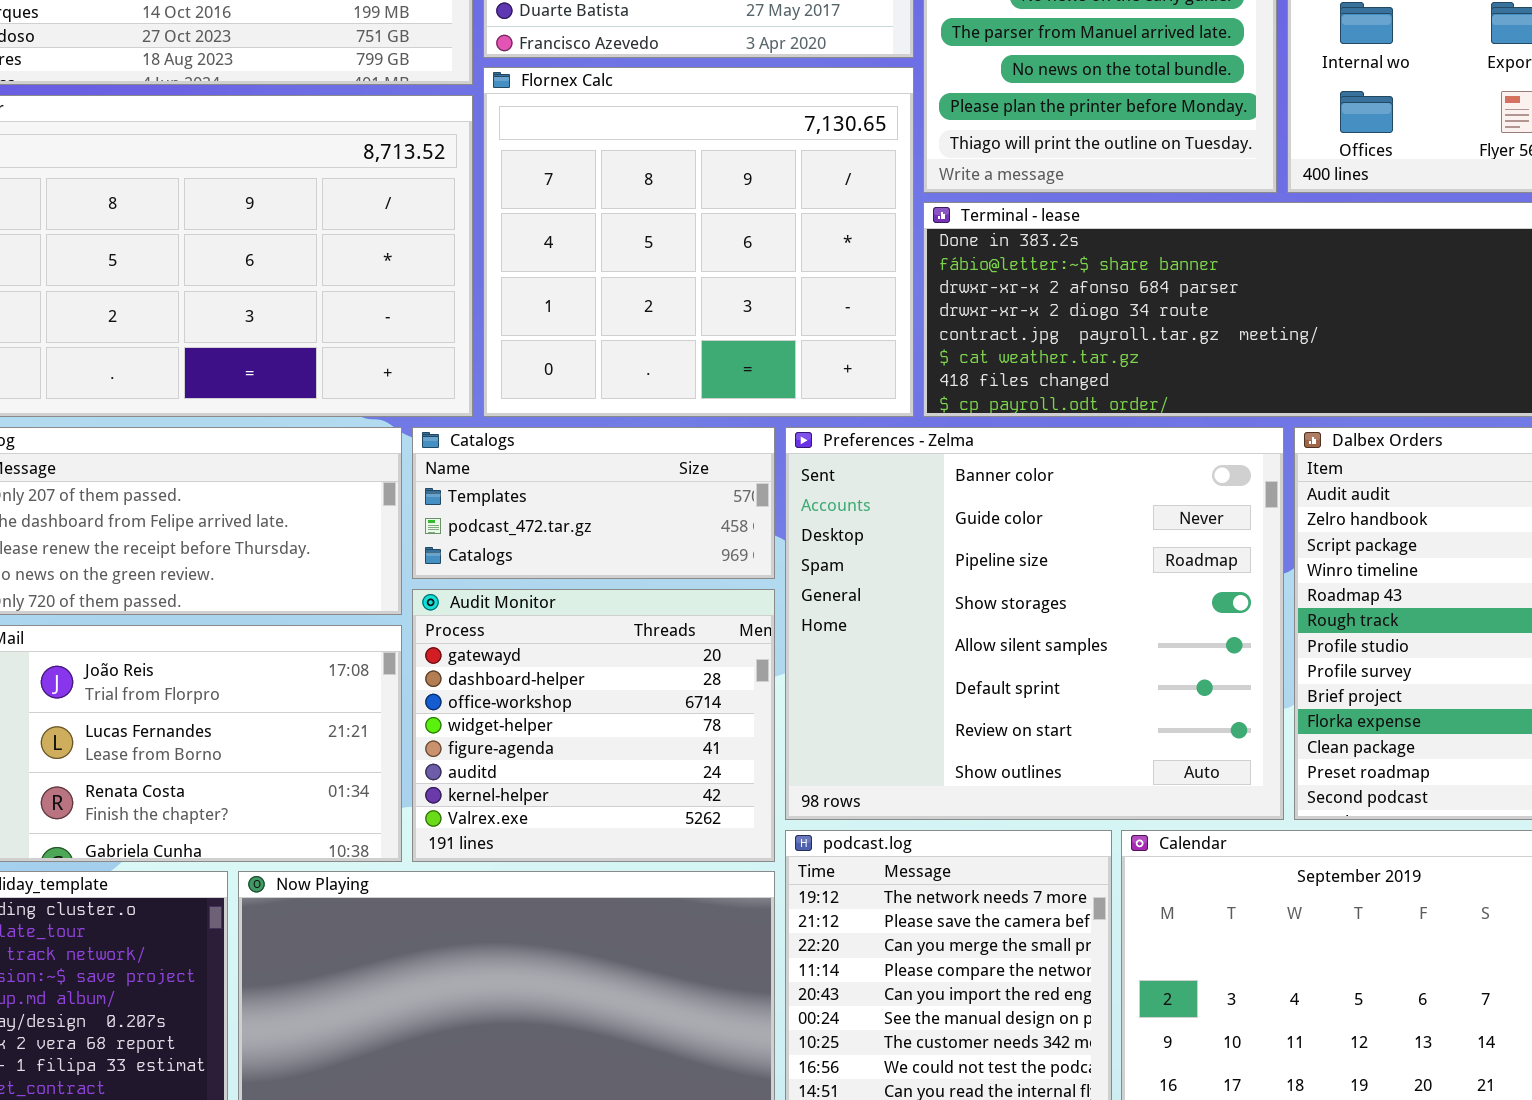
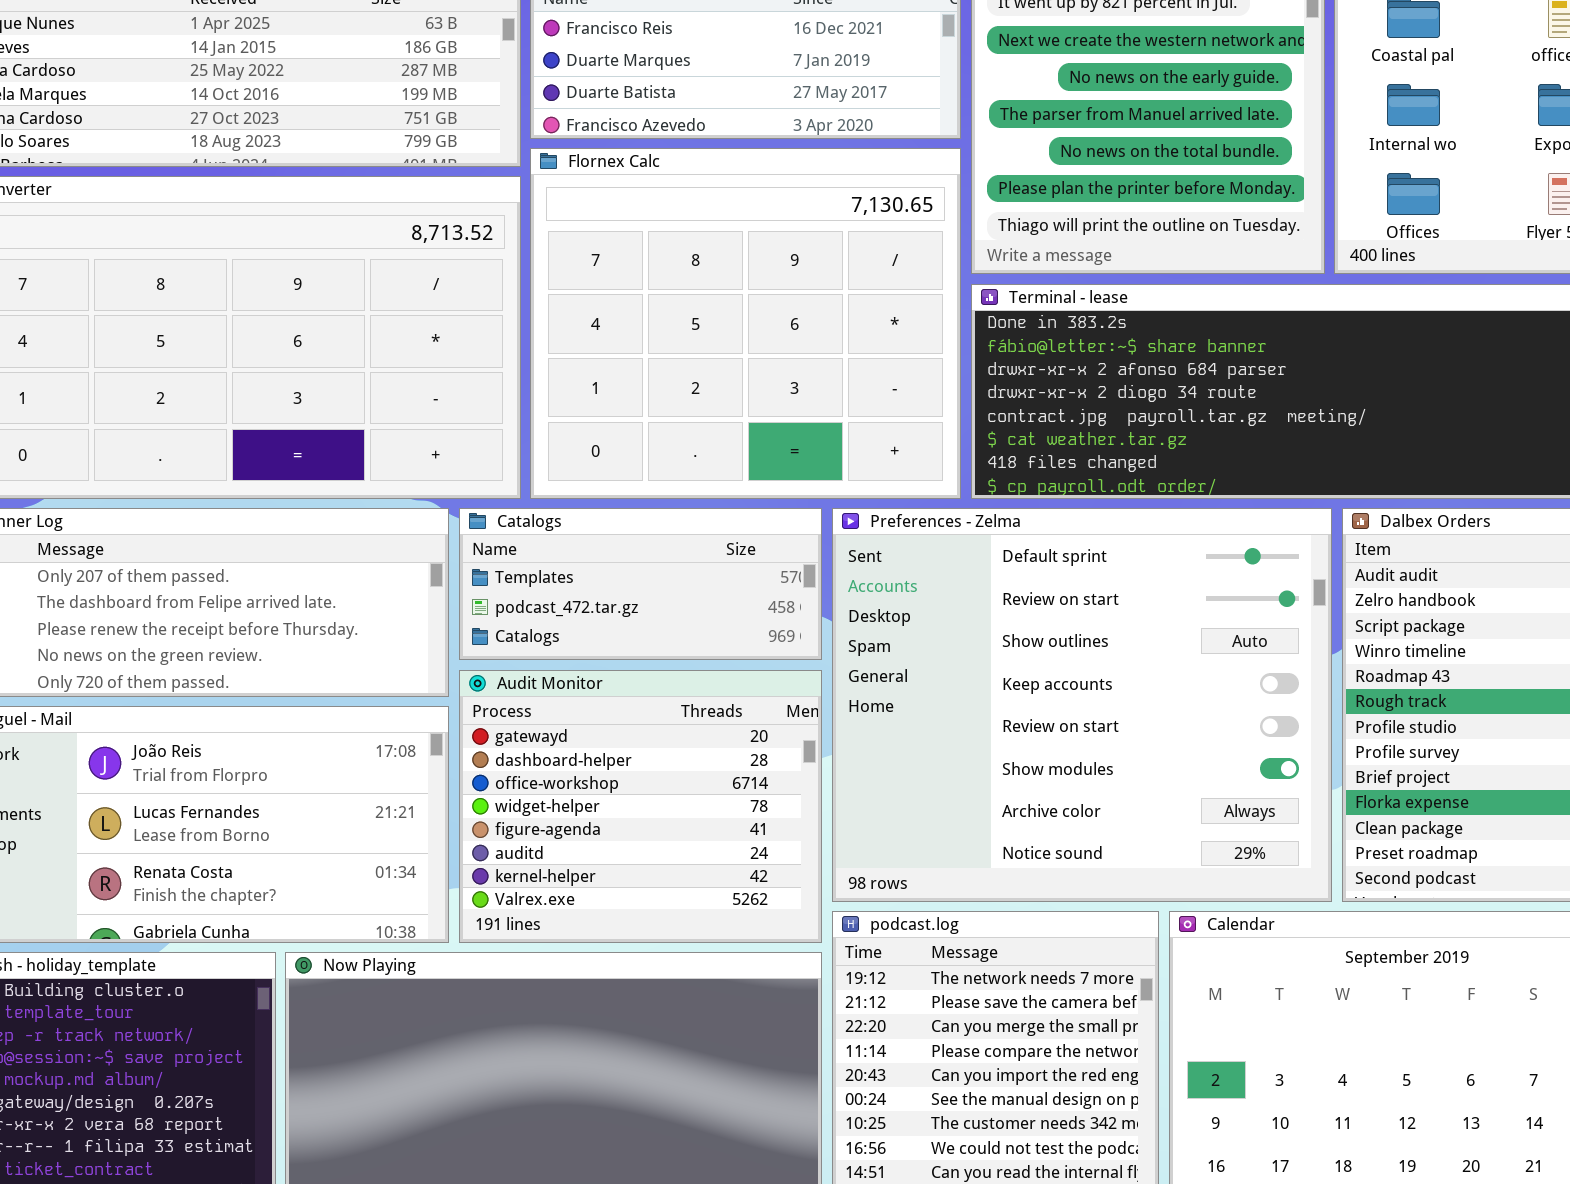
Preferences - Zelma: [785,427,1284,820] -> [832,508,1332,902], scrolled down 5 rows

